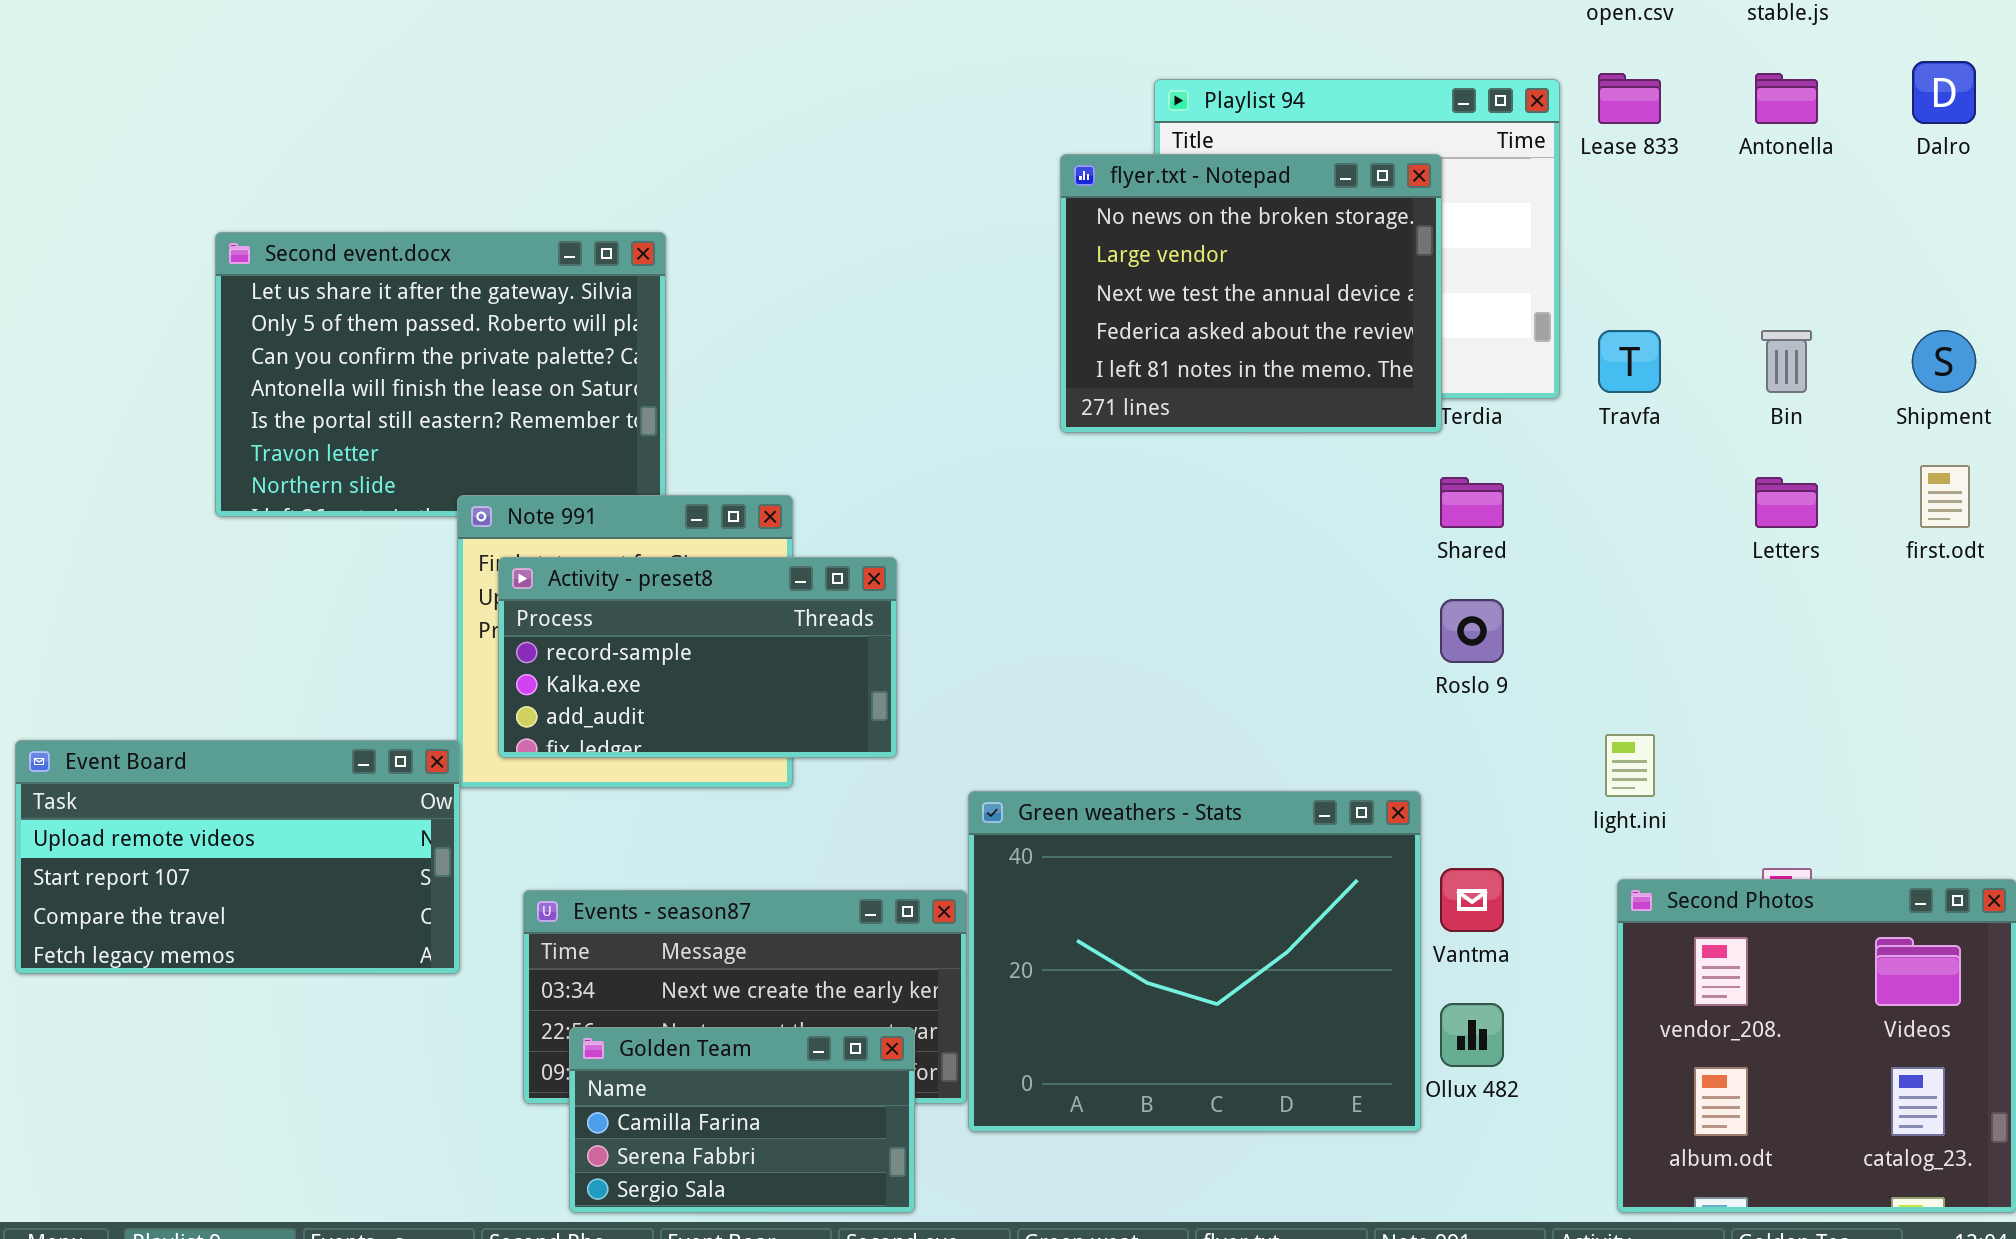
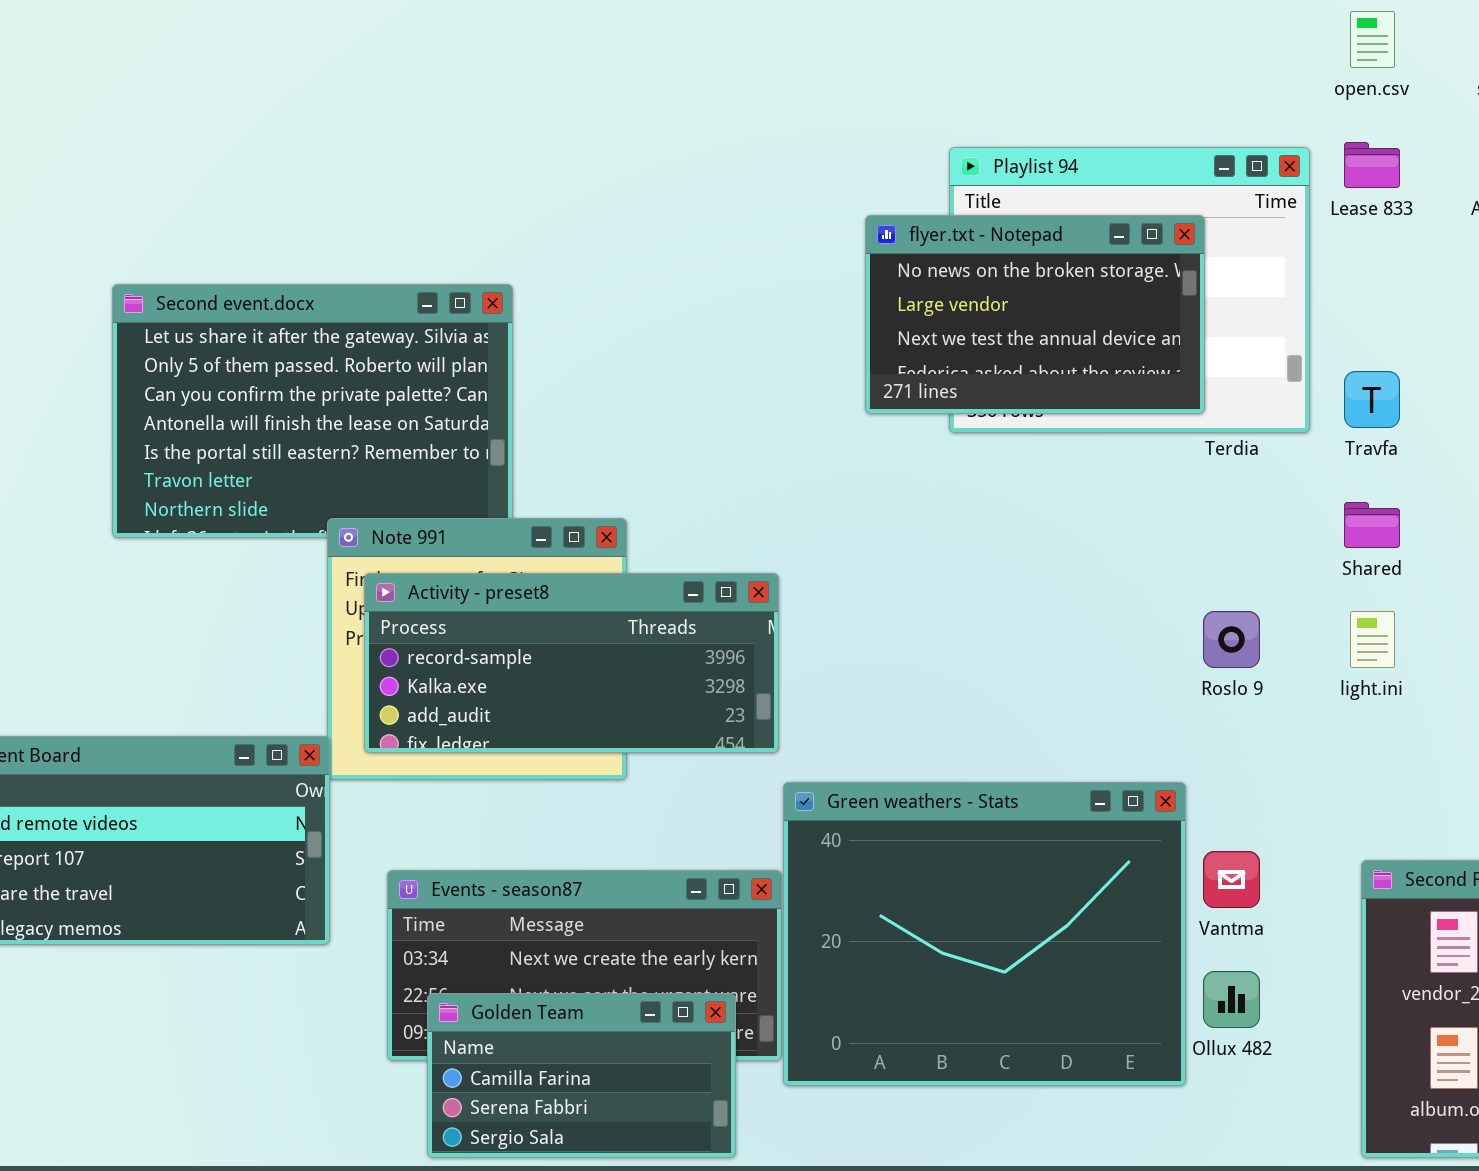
flyer.txt - Notepad: [1060,154,1442,433] -> [865,215,1205,414], resized
Shared: [1440,477,1504,528] -> [1344,502,1400,548], moved
Activity - preset8: [498,557,897,758] -> [364,573,779,753], resized
light.ini: [1605,734,1655,797] -> [1350,611,1395,668], moved

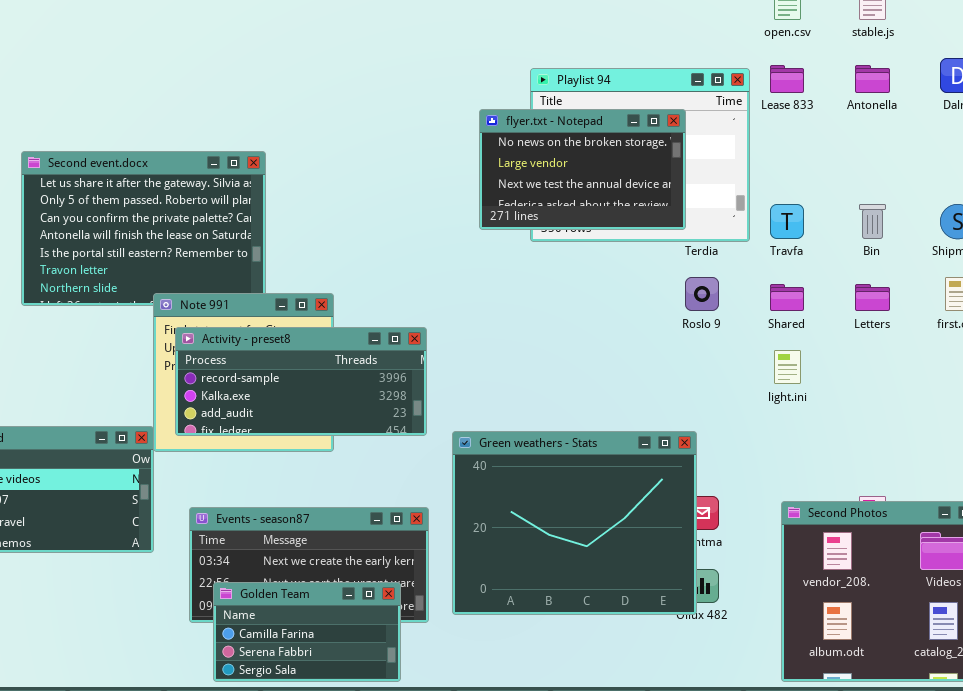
Roslo 9: [1203,611,1260,668] -> [685,277,719,311], moved
Green weathers - Stats: [783,782,1186,1086] -> [452,431,697,615], moved

